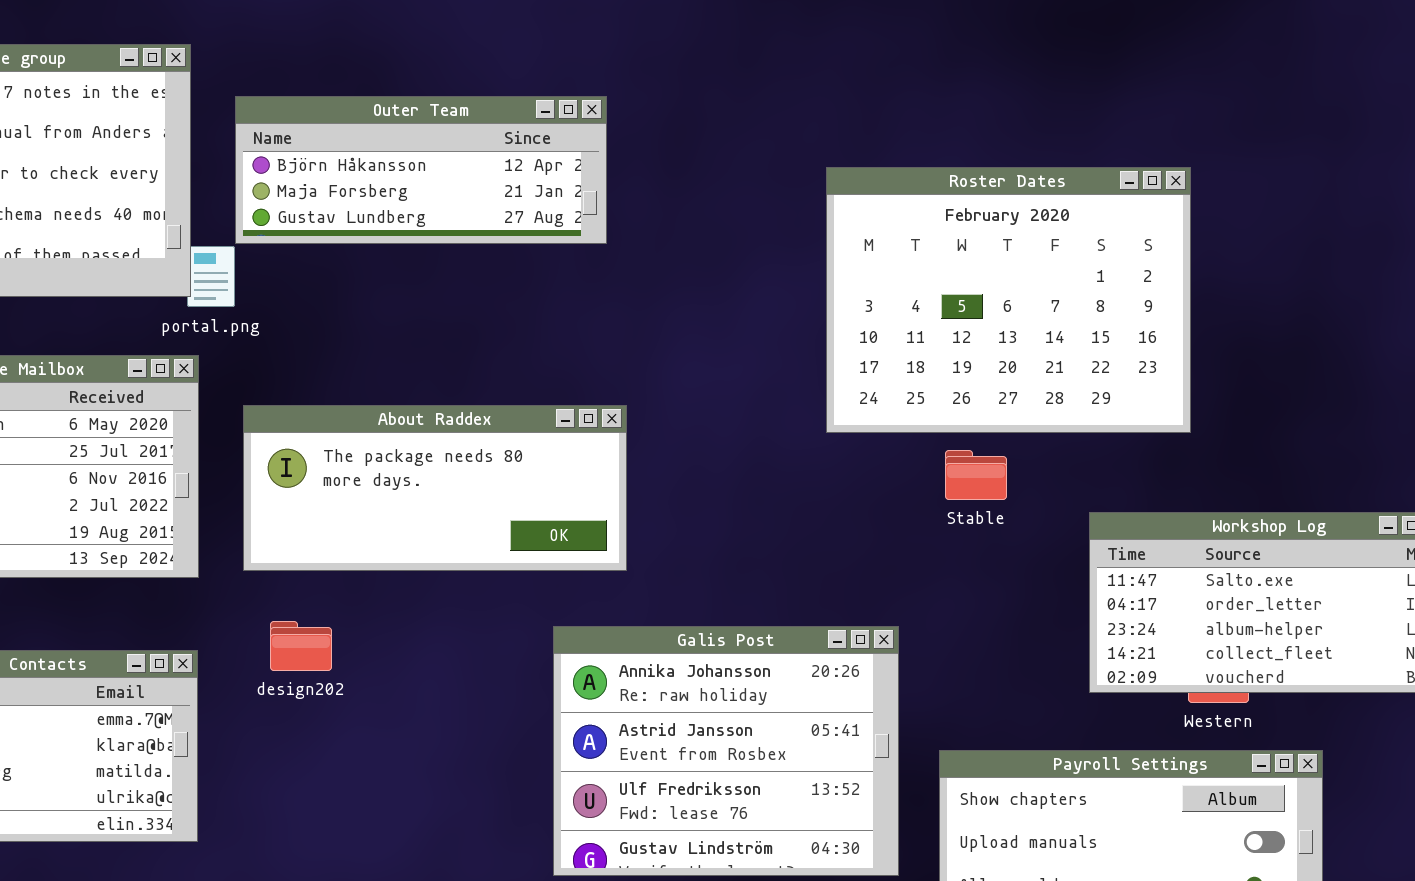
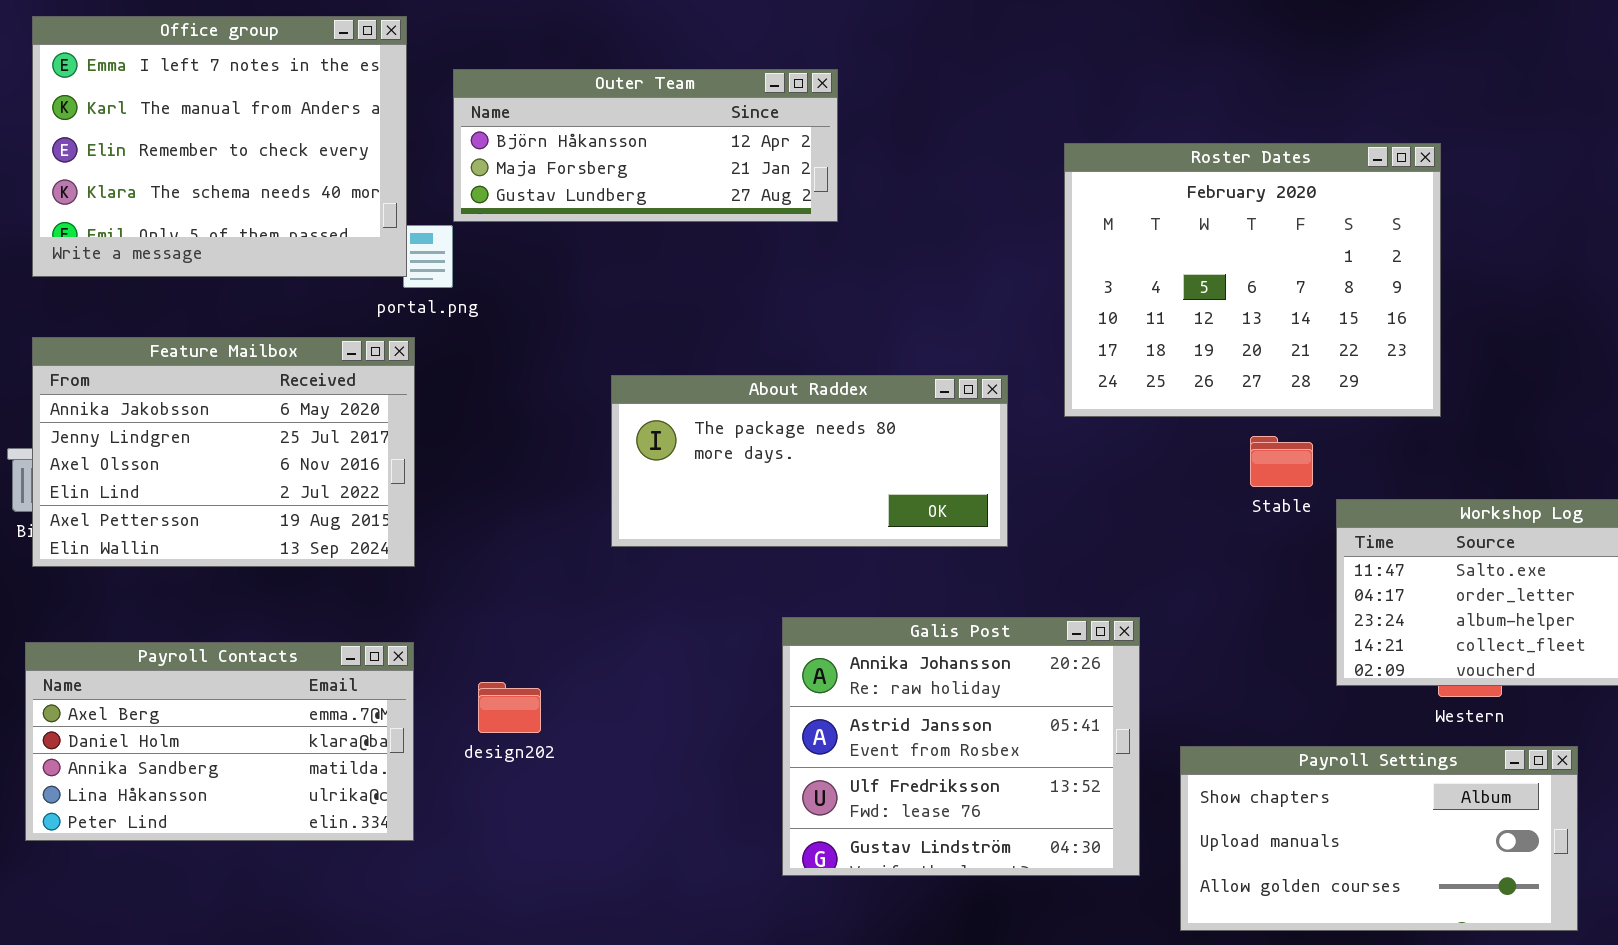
About Raddex: [243,405,627,571] -> [611,375,1008,547], moved
Stable: [945,450,1007,500] -> [1250,436,1313,487], moved
design202: [270,621,332,671] -> [478,682,541,733], moved

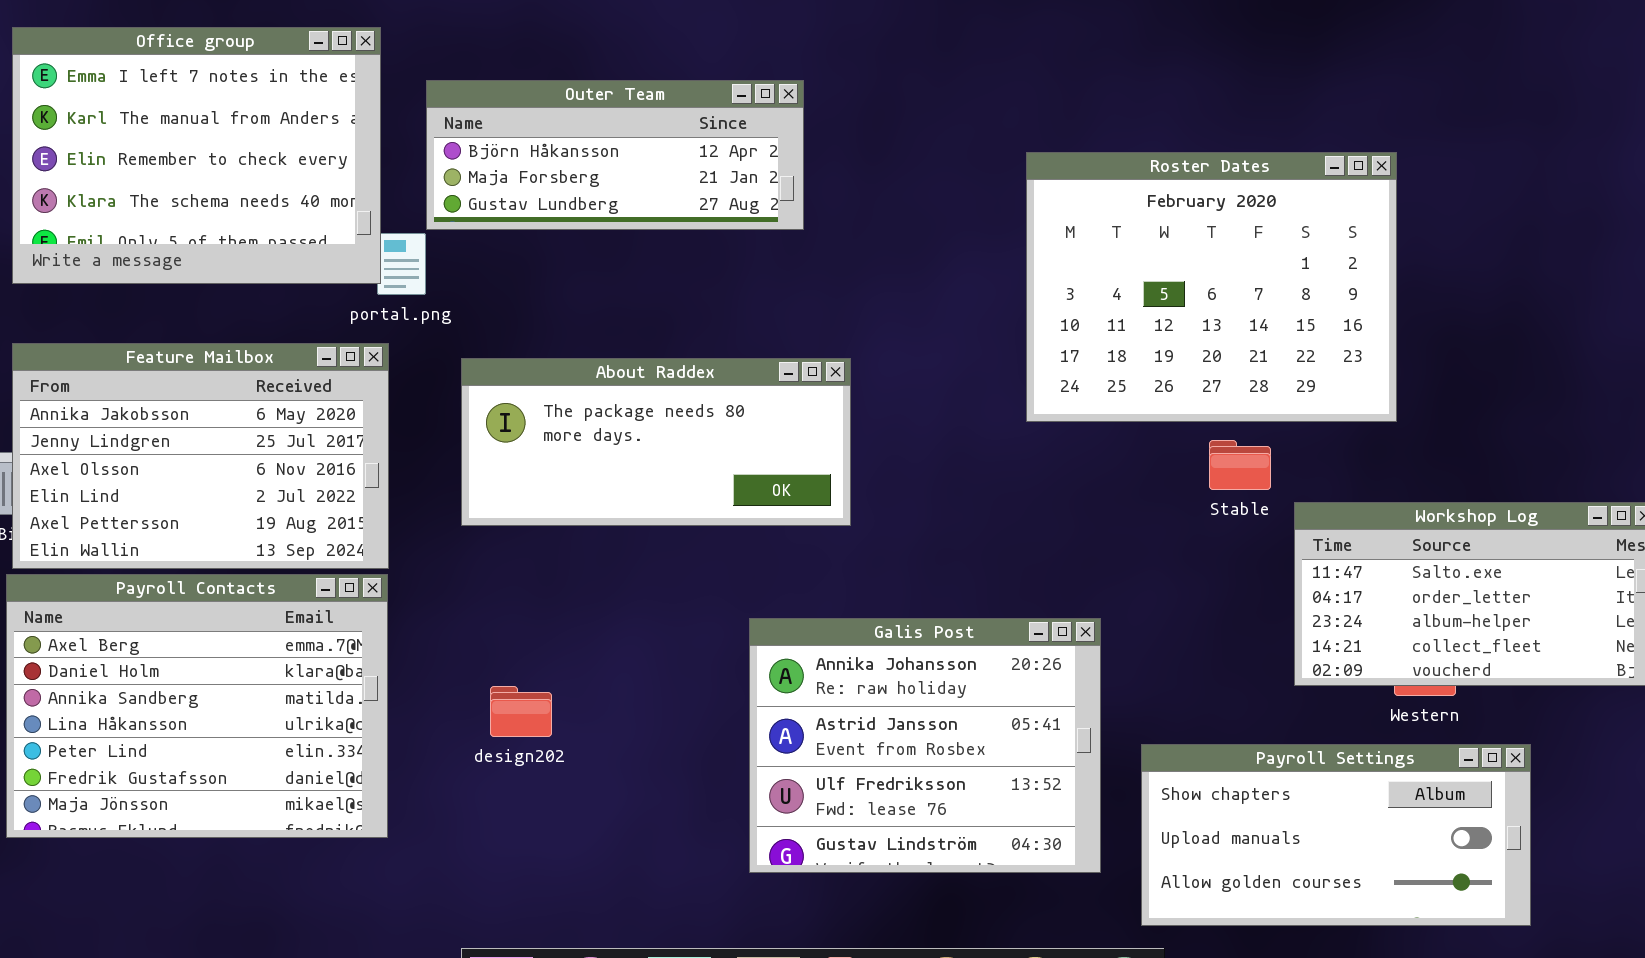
About Raddex: [611,375,1008,547] -> [461,358,851,526], moved
Payroll Contacts: [25,642,414,841] -> [6,574,388,838], resized
design202: [478,682,541,733] -> [490,686,552,737], moved

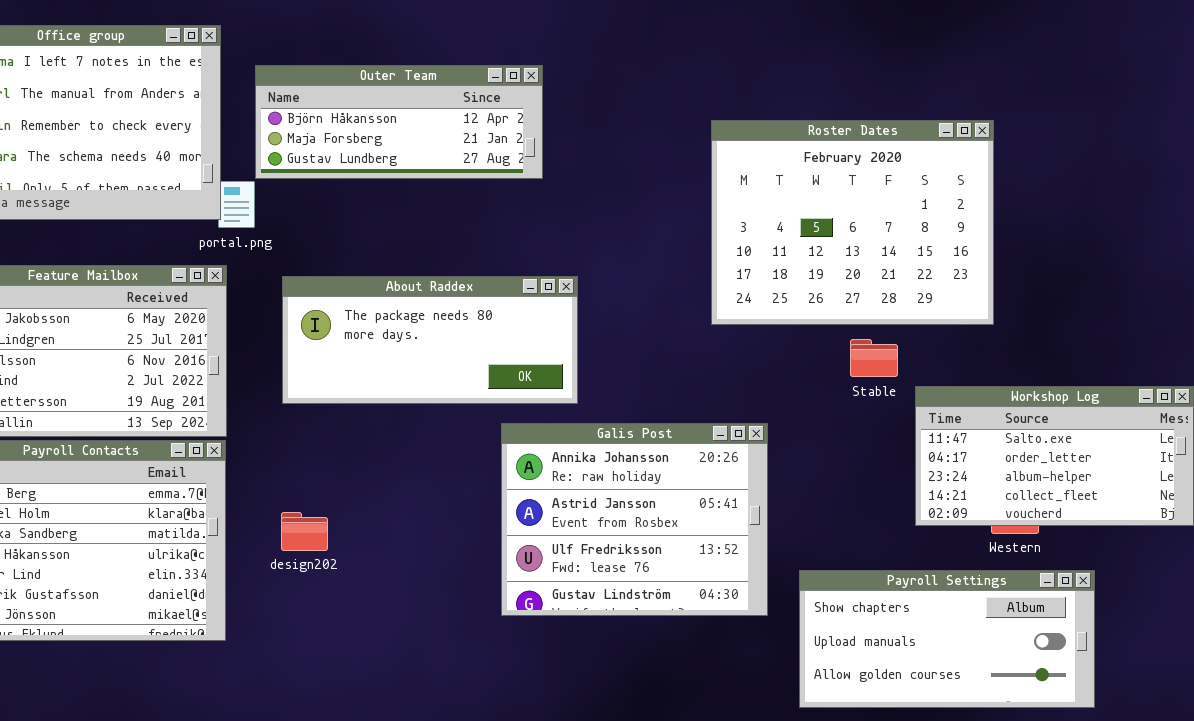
Galis Post: [749,618,1101,873] -> [501,423,768,616], moved
design202: [490,686,552,737] -> [281,512,328,551], moved

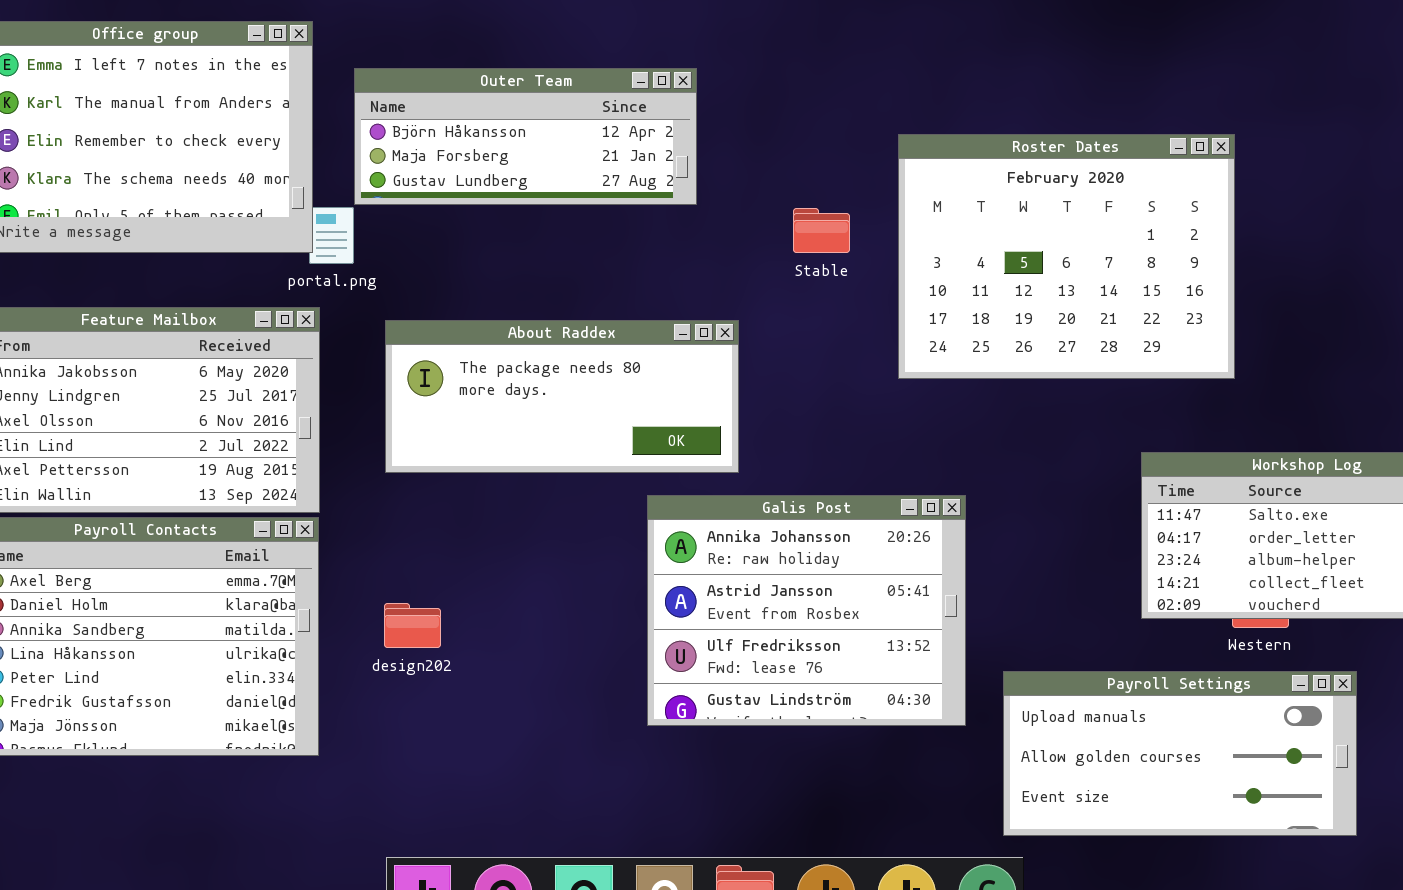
Stable: [850,339,898,377] -> [793,208,850,253], moved
Payroll Settings: [799,570,1095,708] -> [1003,671,1357,836], scrolled down 1 row

